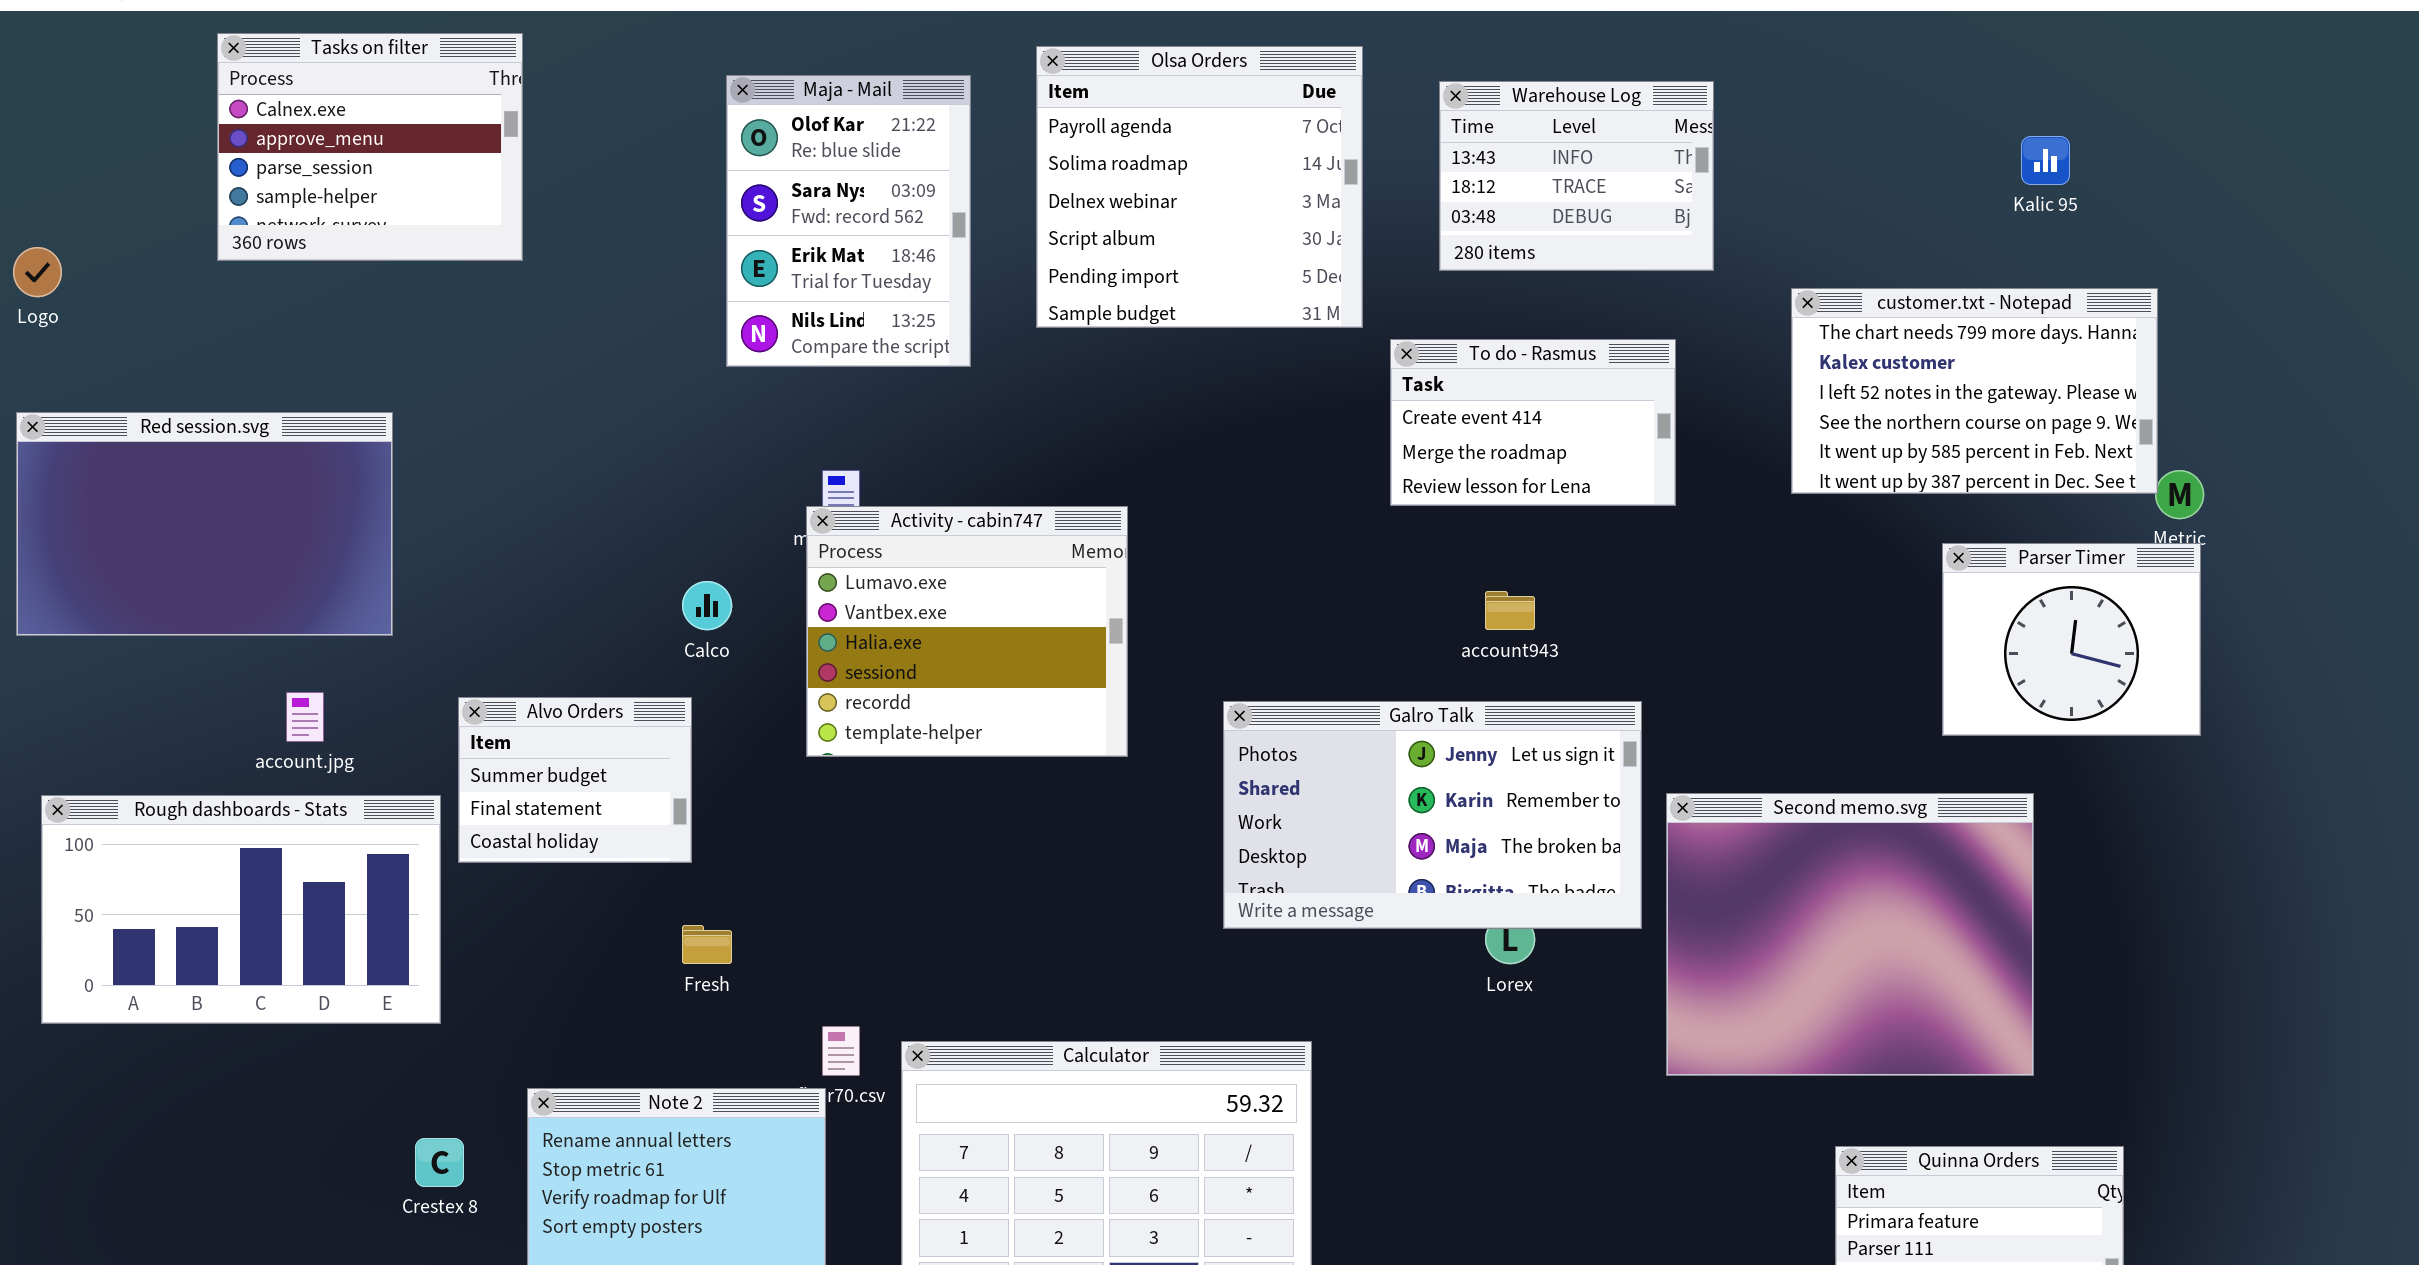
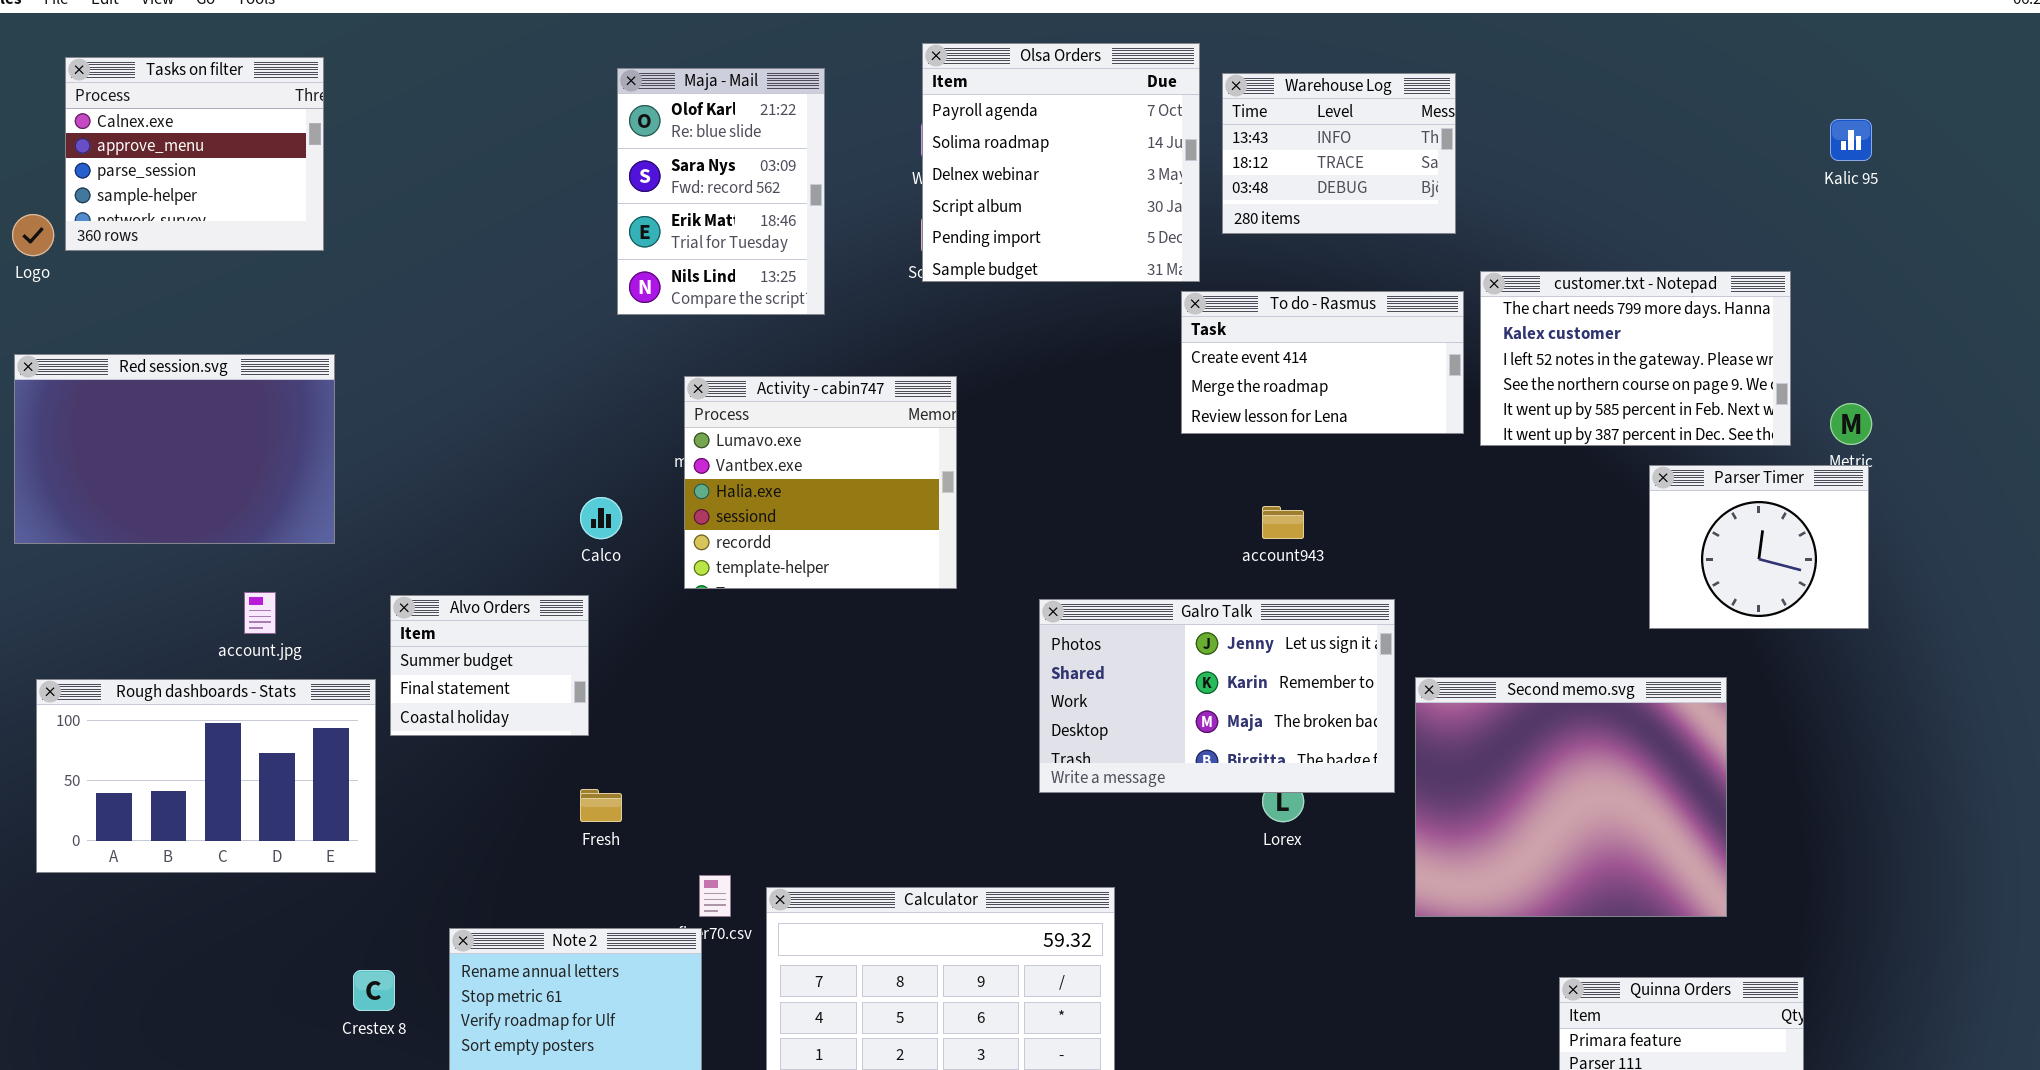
Tasks on filter: [217,33,523,261] -> [65,57,324,251], moved
Olsa Orders: [1036,46,1363,328] -> [922,43,1200,282], moved
Kalic 95: [2021,136,2070,185] -> [1830,119,1872,161], moved
customer.txt - Notepad: [1791,288,2158,494] -> [1480,271,1791,446], moved
To do - Rasmus: [1390,339,1676,506] -> [1181,291,1464,434], resized
Activity - cabin747: [806,506,1128,757] -> [684,376,957,589], moved

